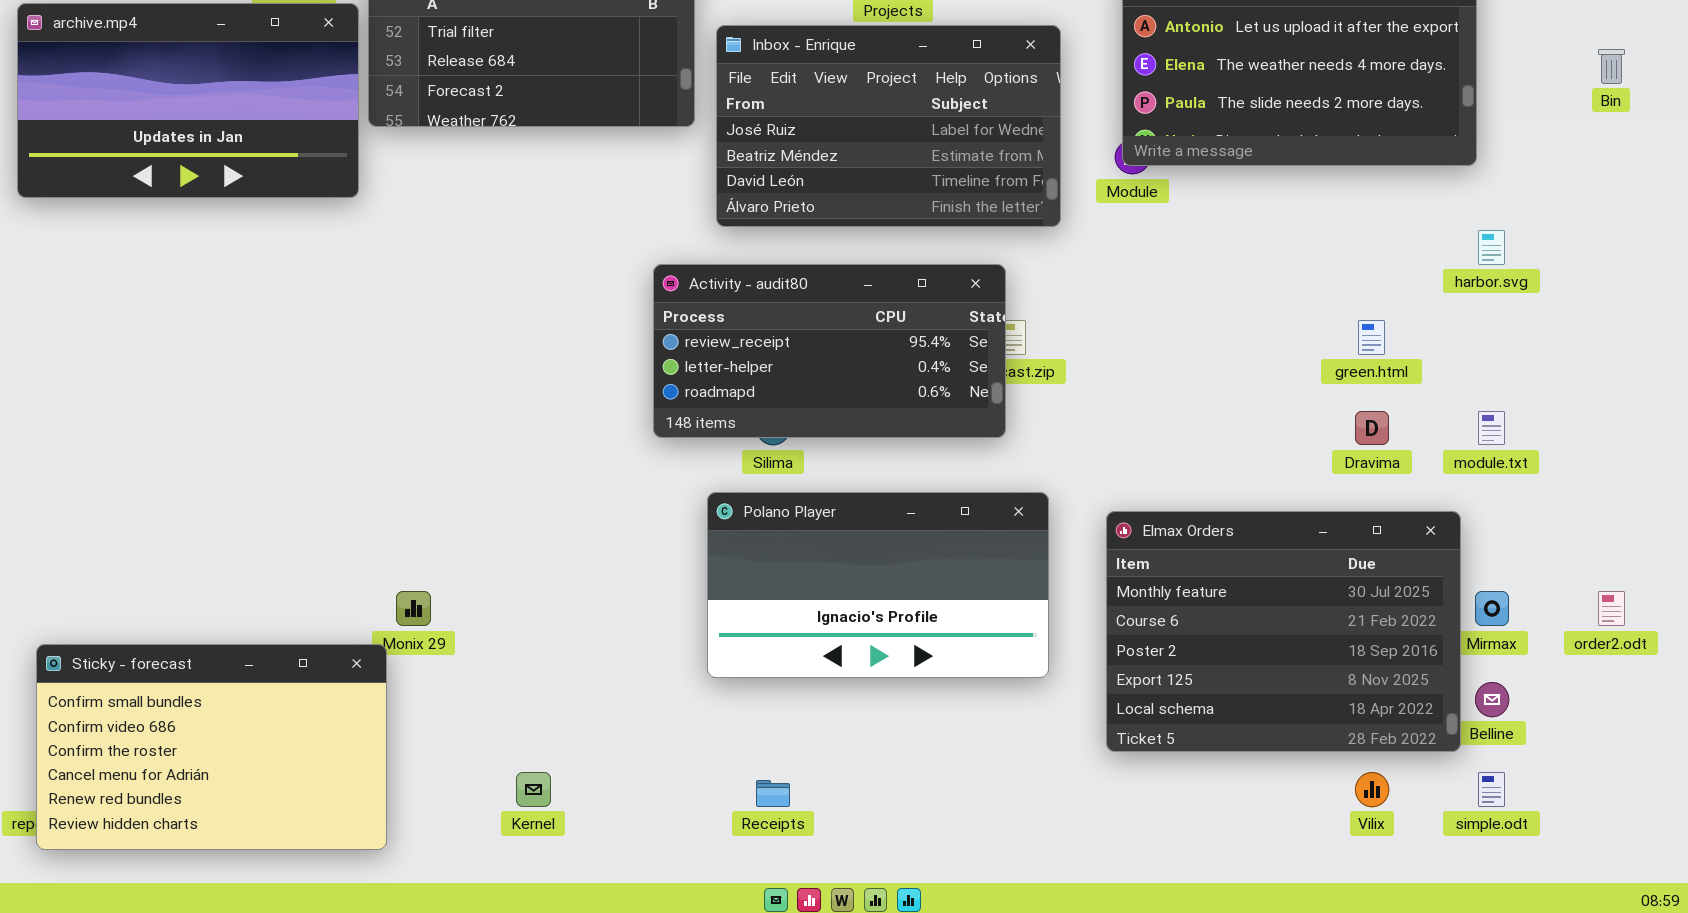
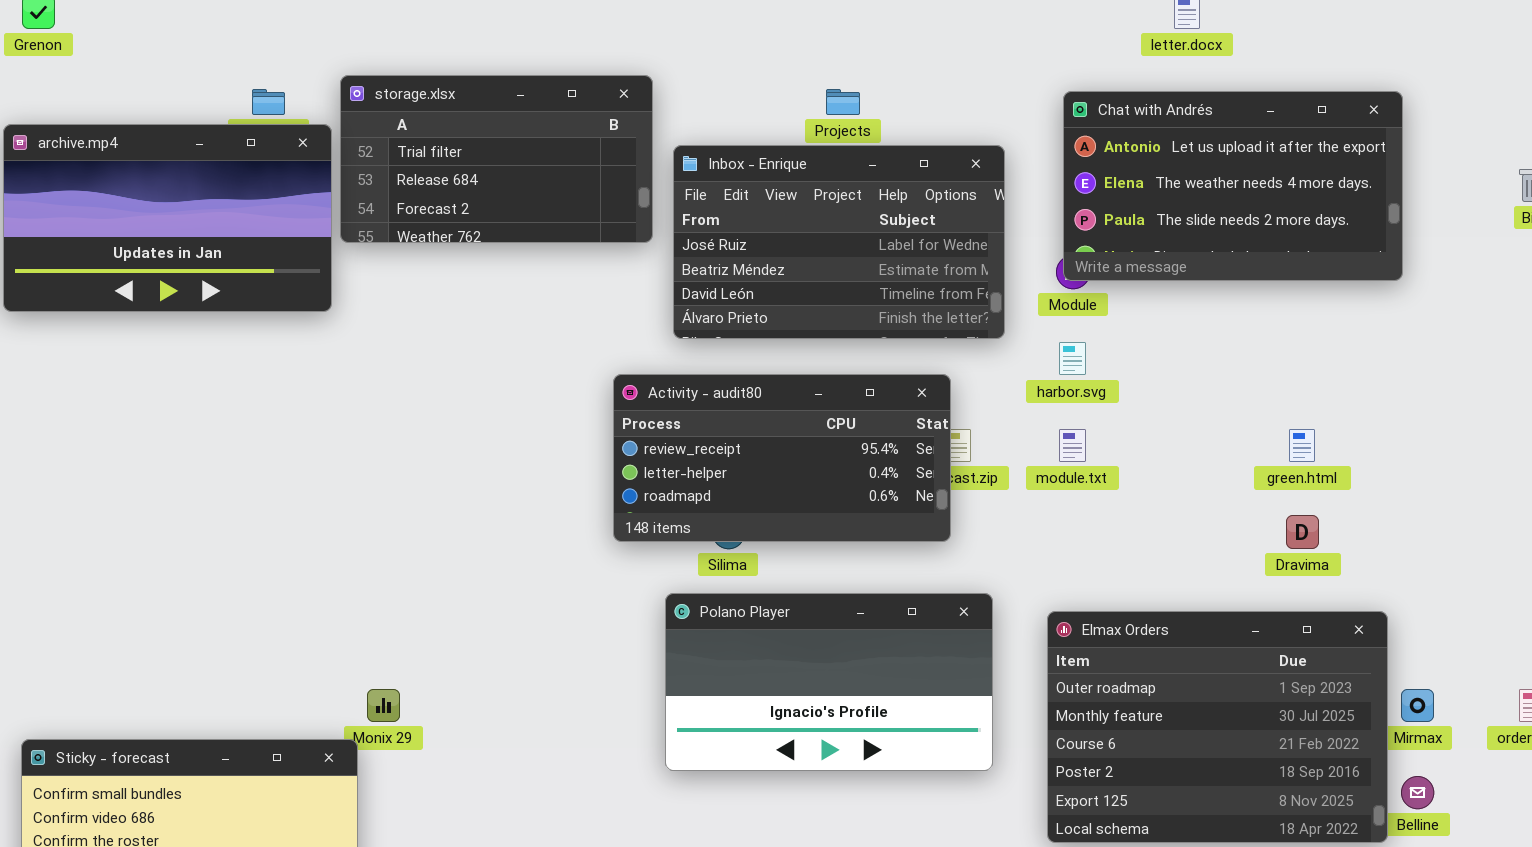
harbor.svg: [1478,230,1505,265] -> [1059,342,1086,375], moved
module.txt: [1478,411,1505,445] -> [1059,429,1086,462], moved
Elmax Orders: [1106,511,1461,752] -> [1047,611,1388,843], scrolled up 1 row

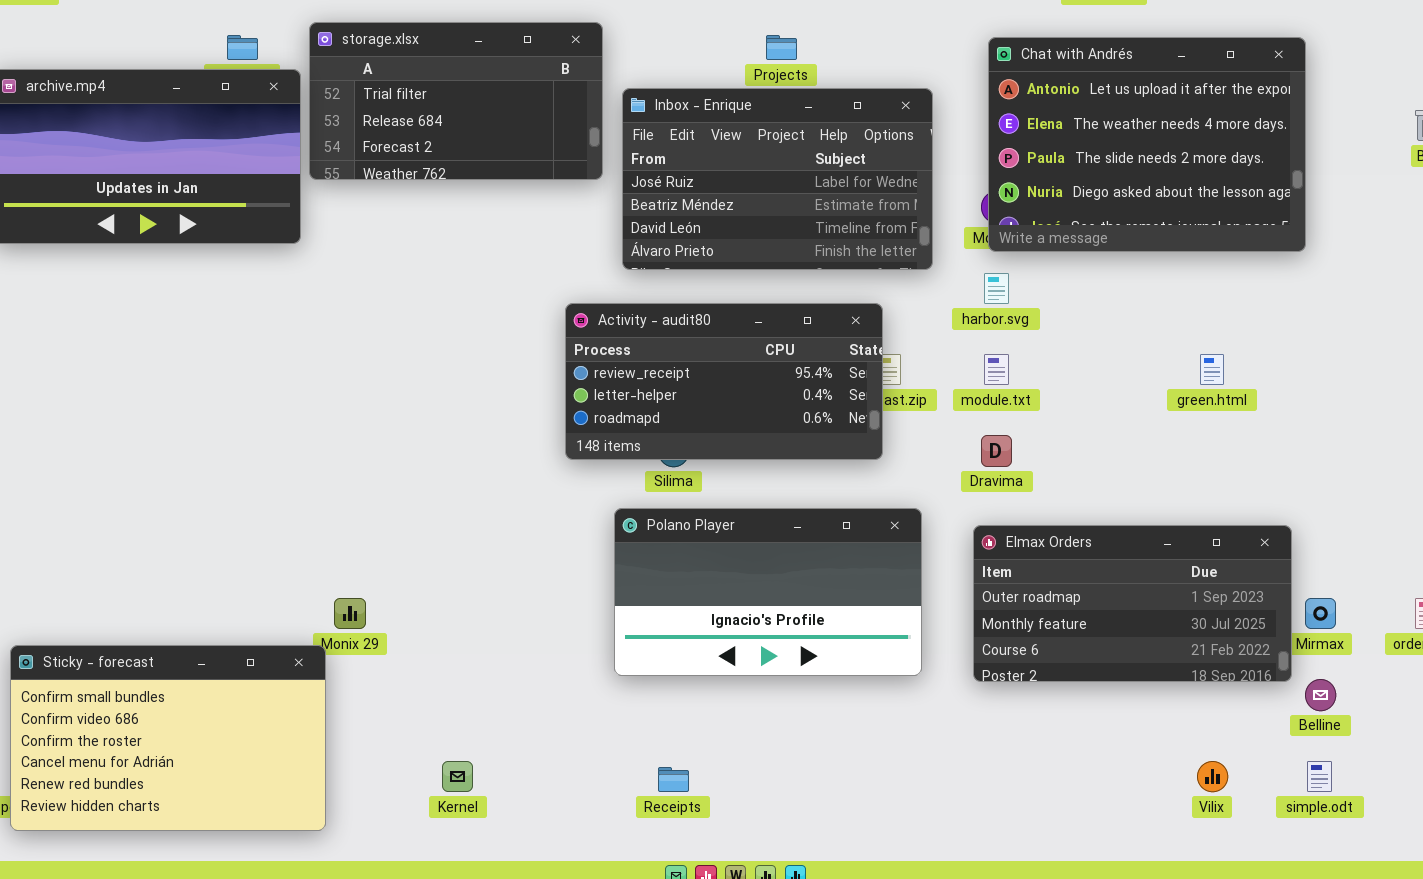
Chat with Andrés: [1063,91,1403,281] -> [988,37,1306,252], resized
Dravima: [1286,515,1319,549] -> [981,435,1012,467], moved
Elmax Orders: [1047,611,1388,843] -> [973,525,1292,682], resized

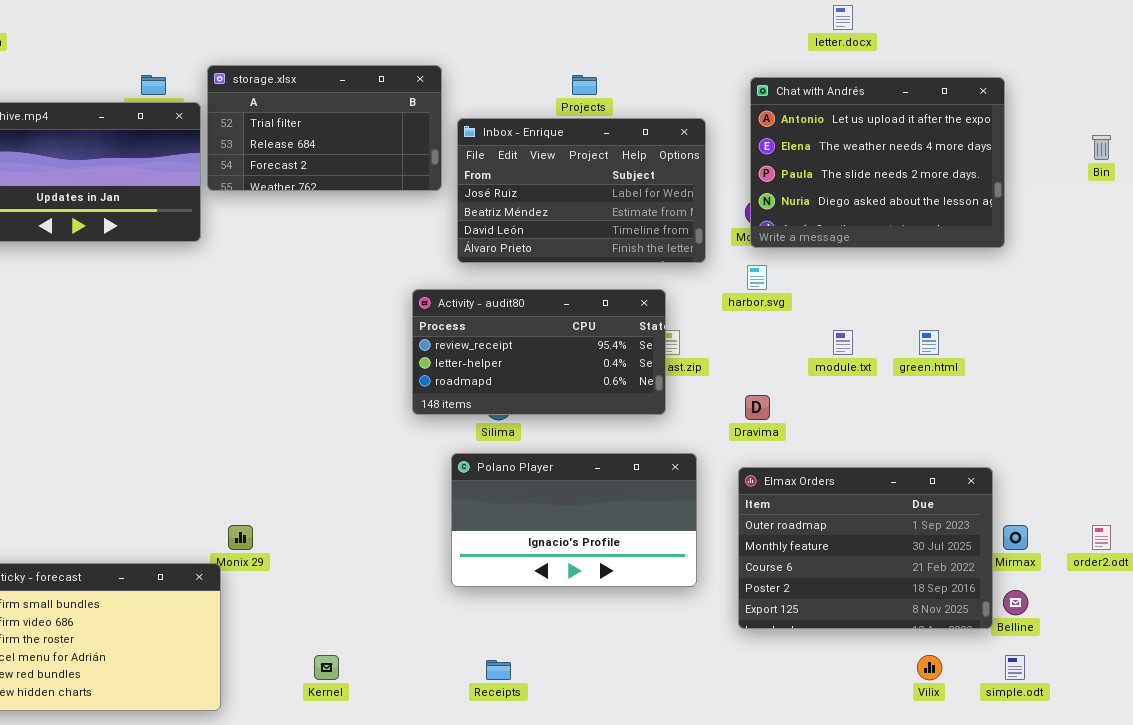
module.txt: [984,354,1009,385] -> [833,330,853,355], moved
Elmax Orders: [973,525,1292,682] -> [738,467,993,629], resized

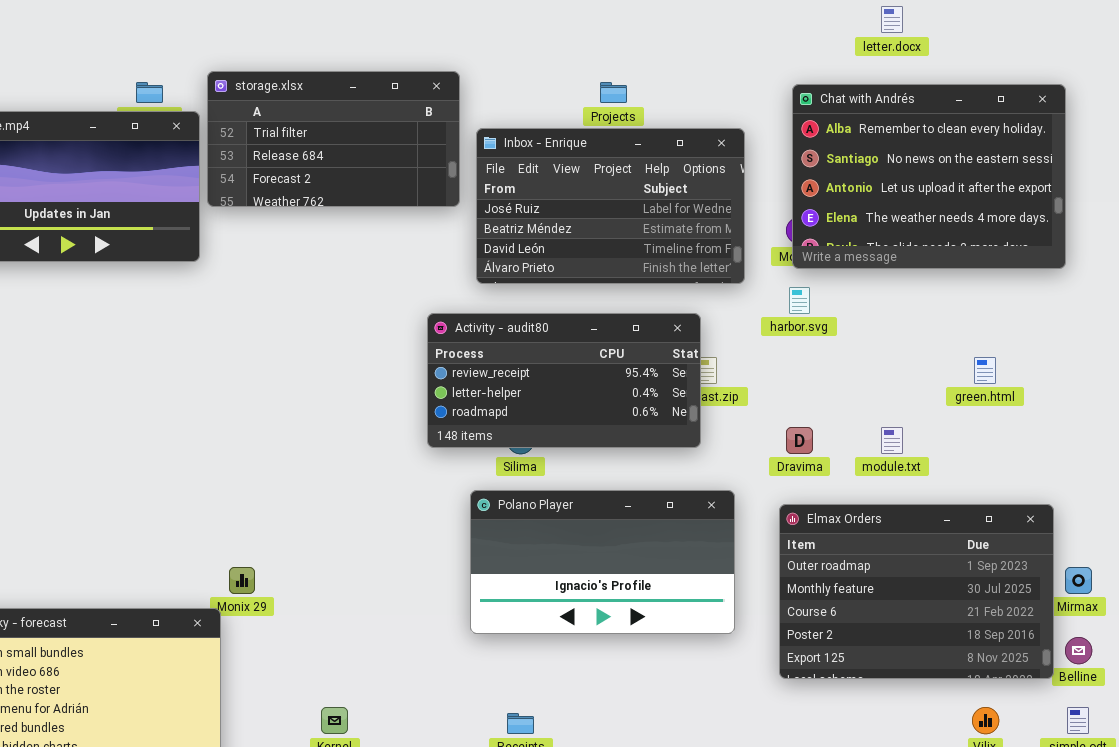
Chat with Andrés: [750,77,1005,248] -> [792,84,1066,269], scrolled up 2 rows
module.txt: [833,330,853,355] -> [881,427,903,454], moved

